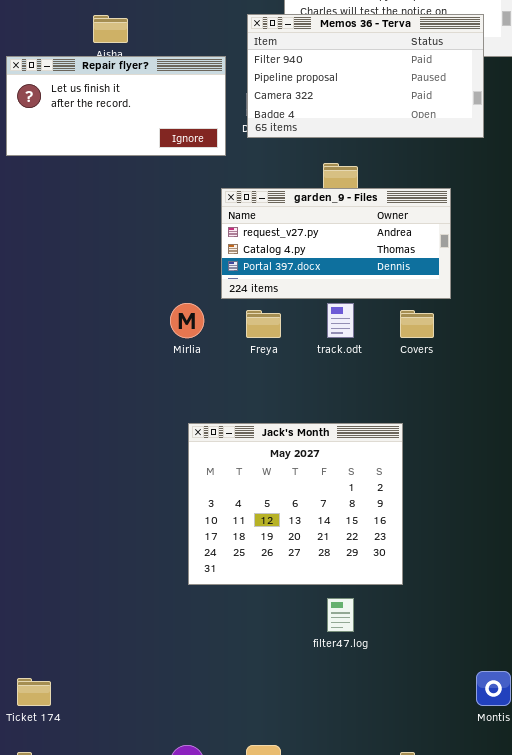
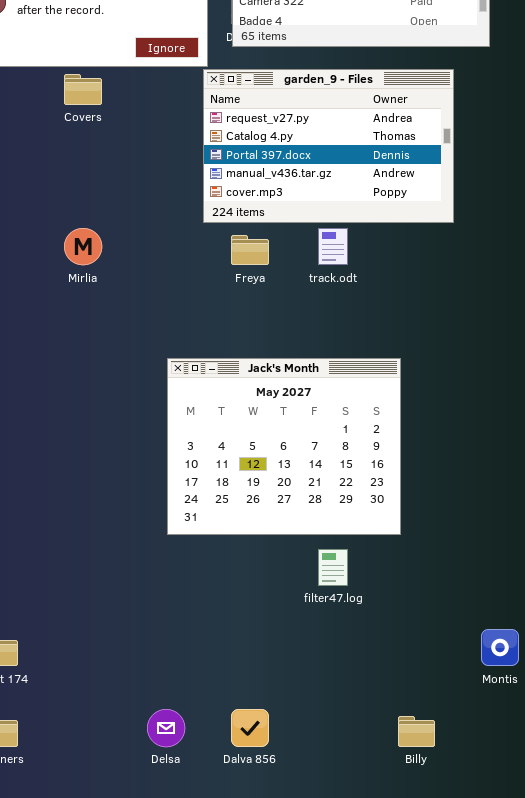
garden_9 - Files: [221,188,451,299] -> [203,69,454,223], resized
Mirlia: [170,303,204,338] -> [64,228,102,265], moved
Covers: [400,310,434,338] -> [64,74,102,105], moved

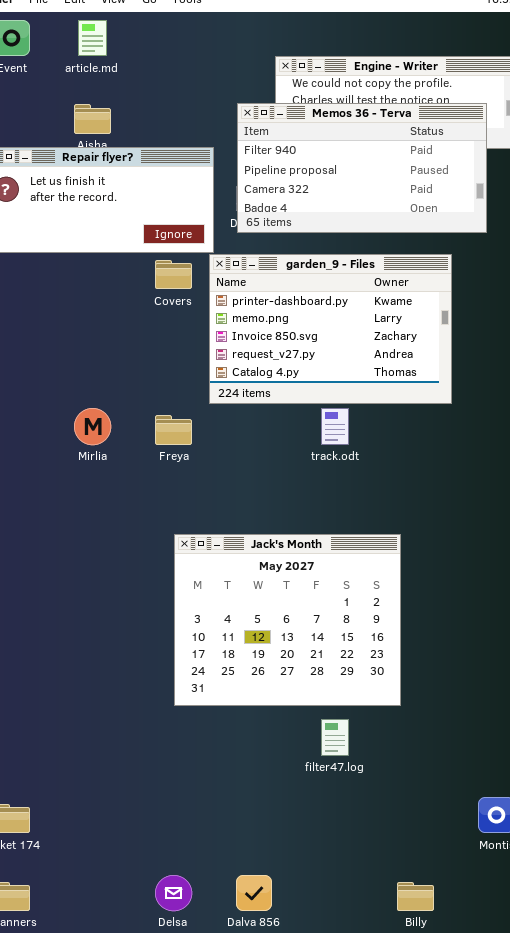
garden_9 - Files: [203,69,454,223] -> [209,254,452,404], scrolled up 3 rows
Covers: [64,74,102,105] -> [155,260,192,289], moved
Freya: [231,235,269,265] -> [155,415,192,445], moved

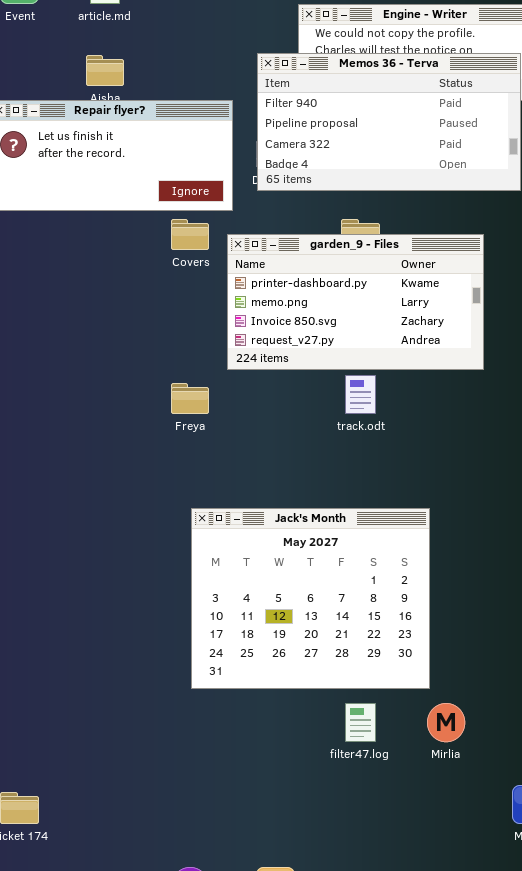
garden_9 - Files: [209,254,452,404] -> [227,234,484,370], resized
Mirlia: [74,408,111,445] -> [427,703,465,742], moved

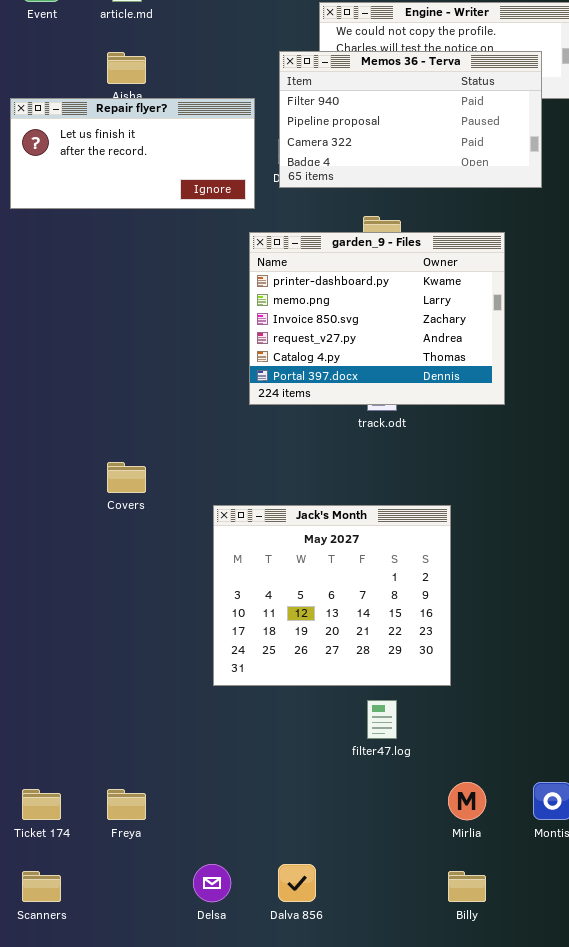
Covers: [171,219,209,250] -> [107,462,146,493], moved
garden_9 - Files: [227,234,484,370] -> [249,232,505,405], resized
Freya: [171,383,209,414] -> [107,789,146,820], moved
Mirlia: [427,703,465,742] -> [448,782,486,820], moved

